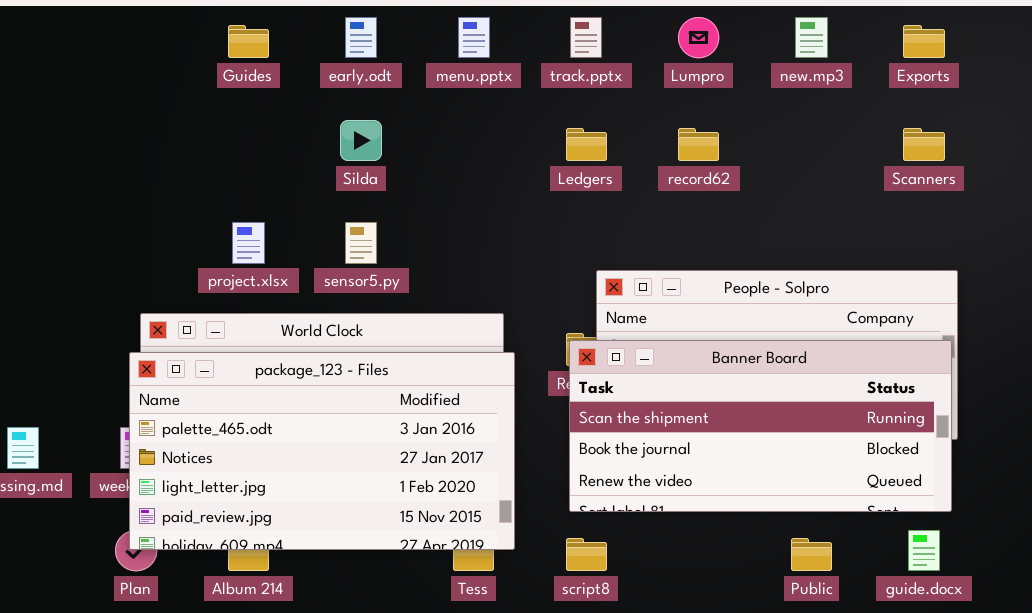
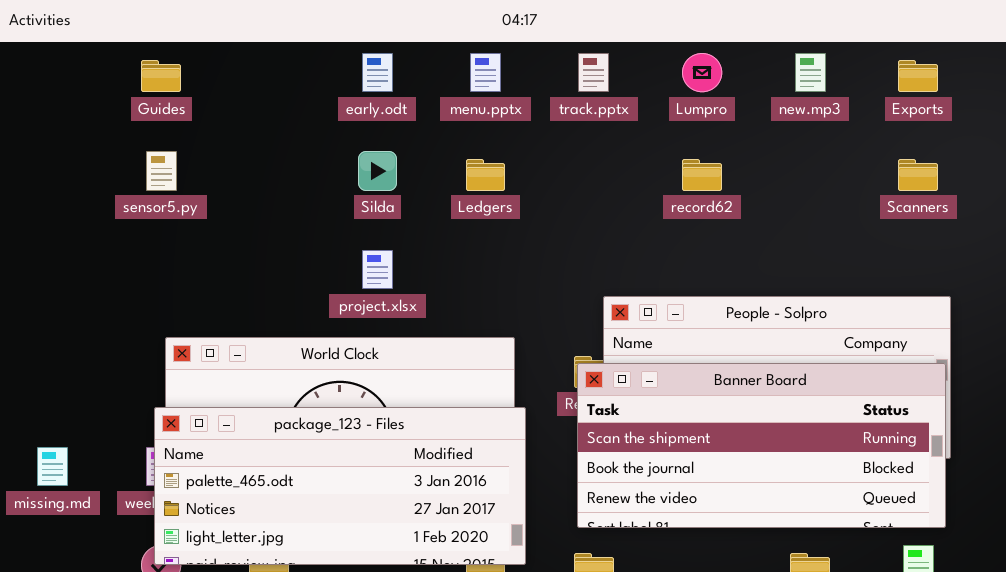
Guides: [228,25,269,58] -> [141,60,181,92], moved
Ledgers: [566,128,607,161] -> [466,159,505,191], moved
project.xlsx: [232,222,265,264] -> [362,250,393,289], moved
sensor5.py: [345,222,377,264] -> [146,151,177,191], moved
package_123 - Files: [129,352,515,550] -> [154,407,526,565], resized

